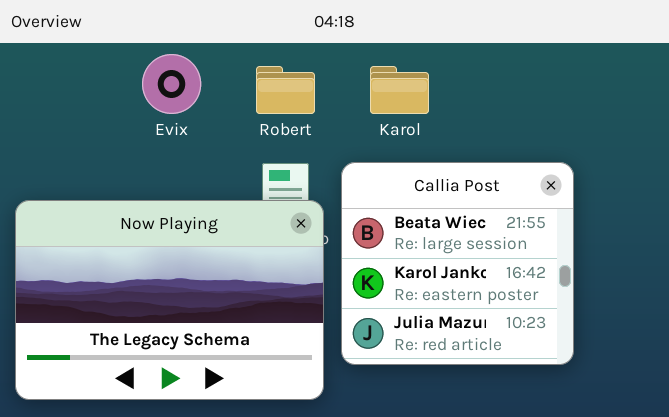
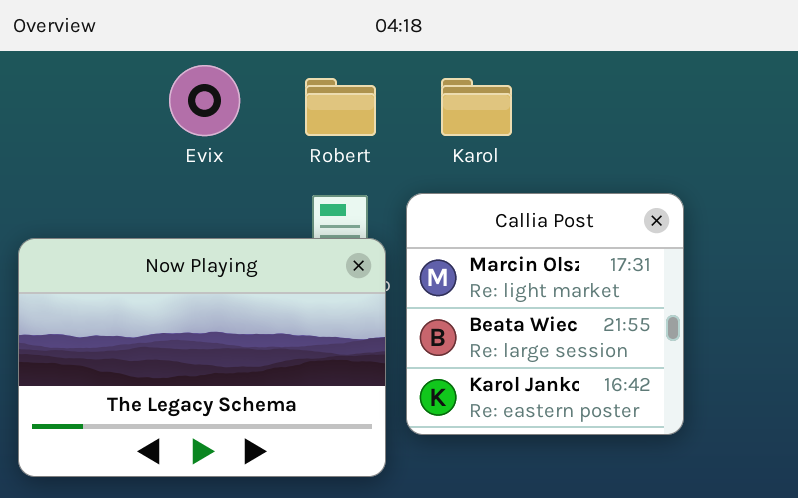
Callia Post: [341,162,574,365] -> [406,193,684,435], scrolled up 1 row

